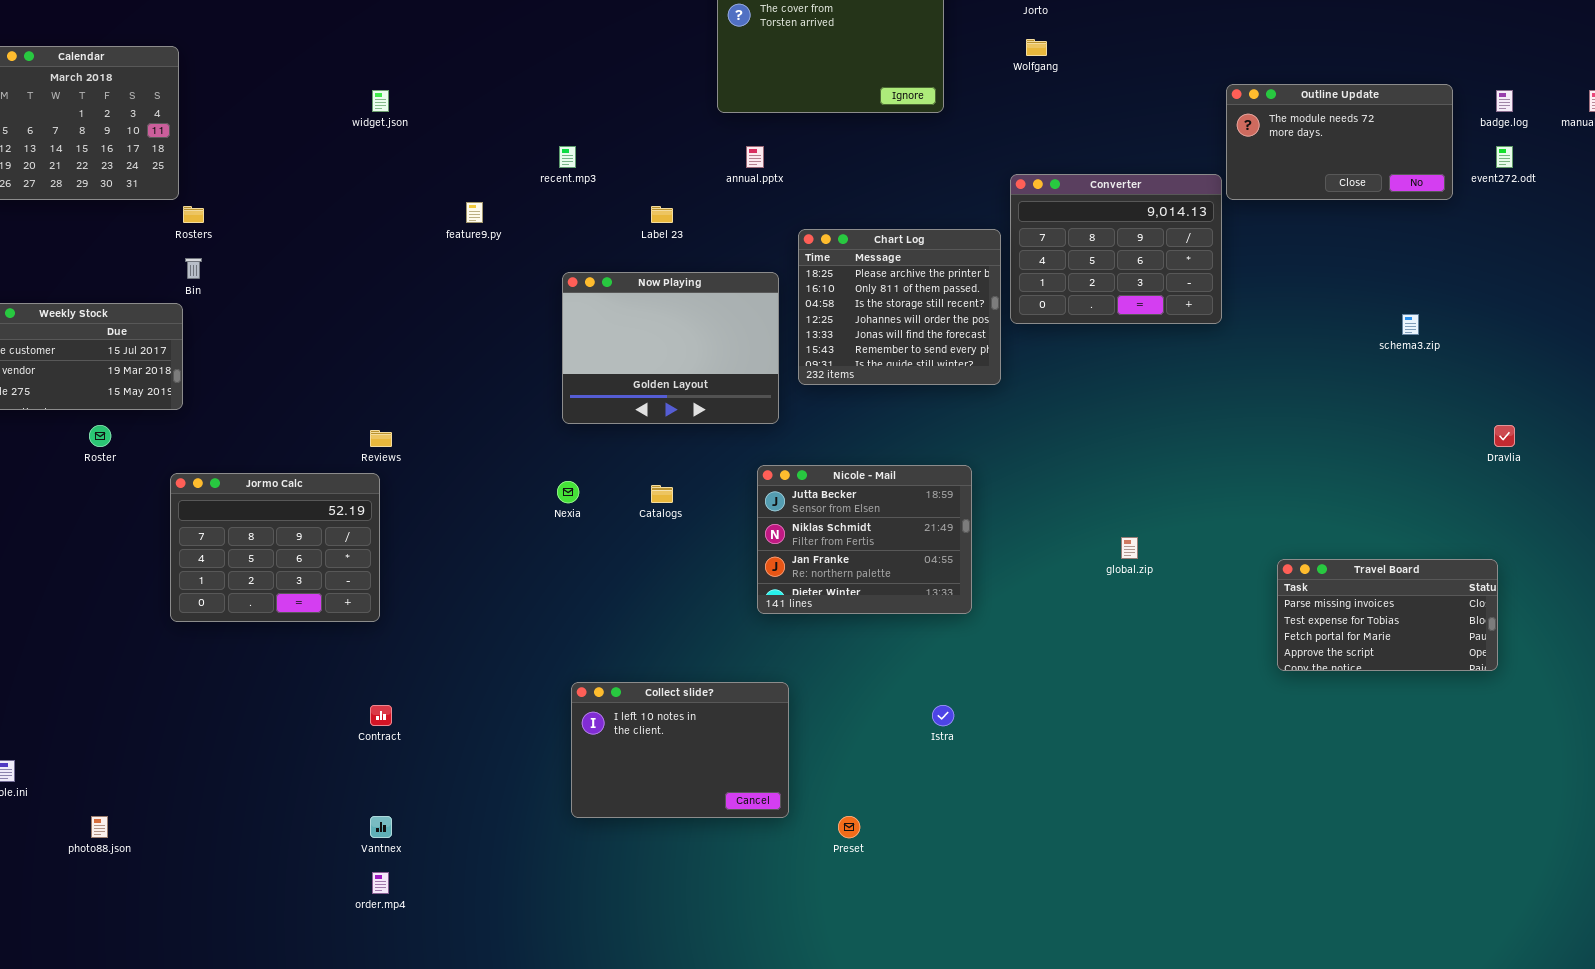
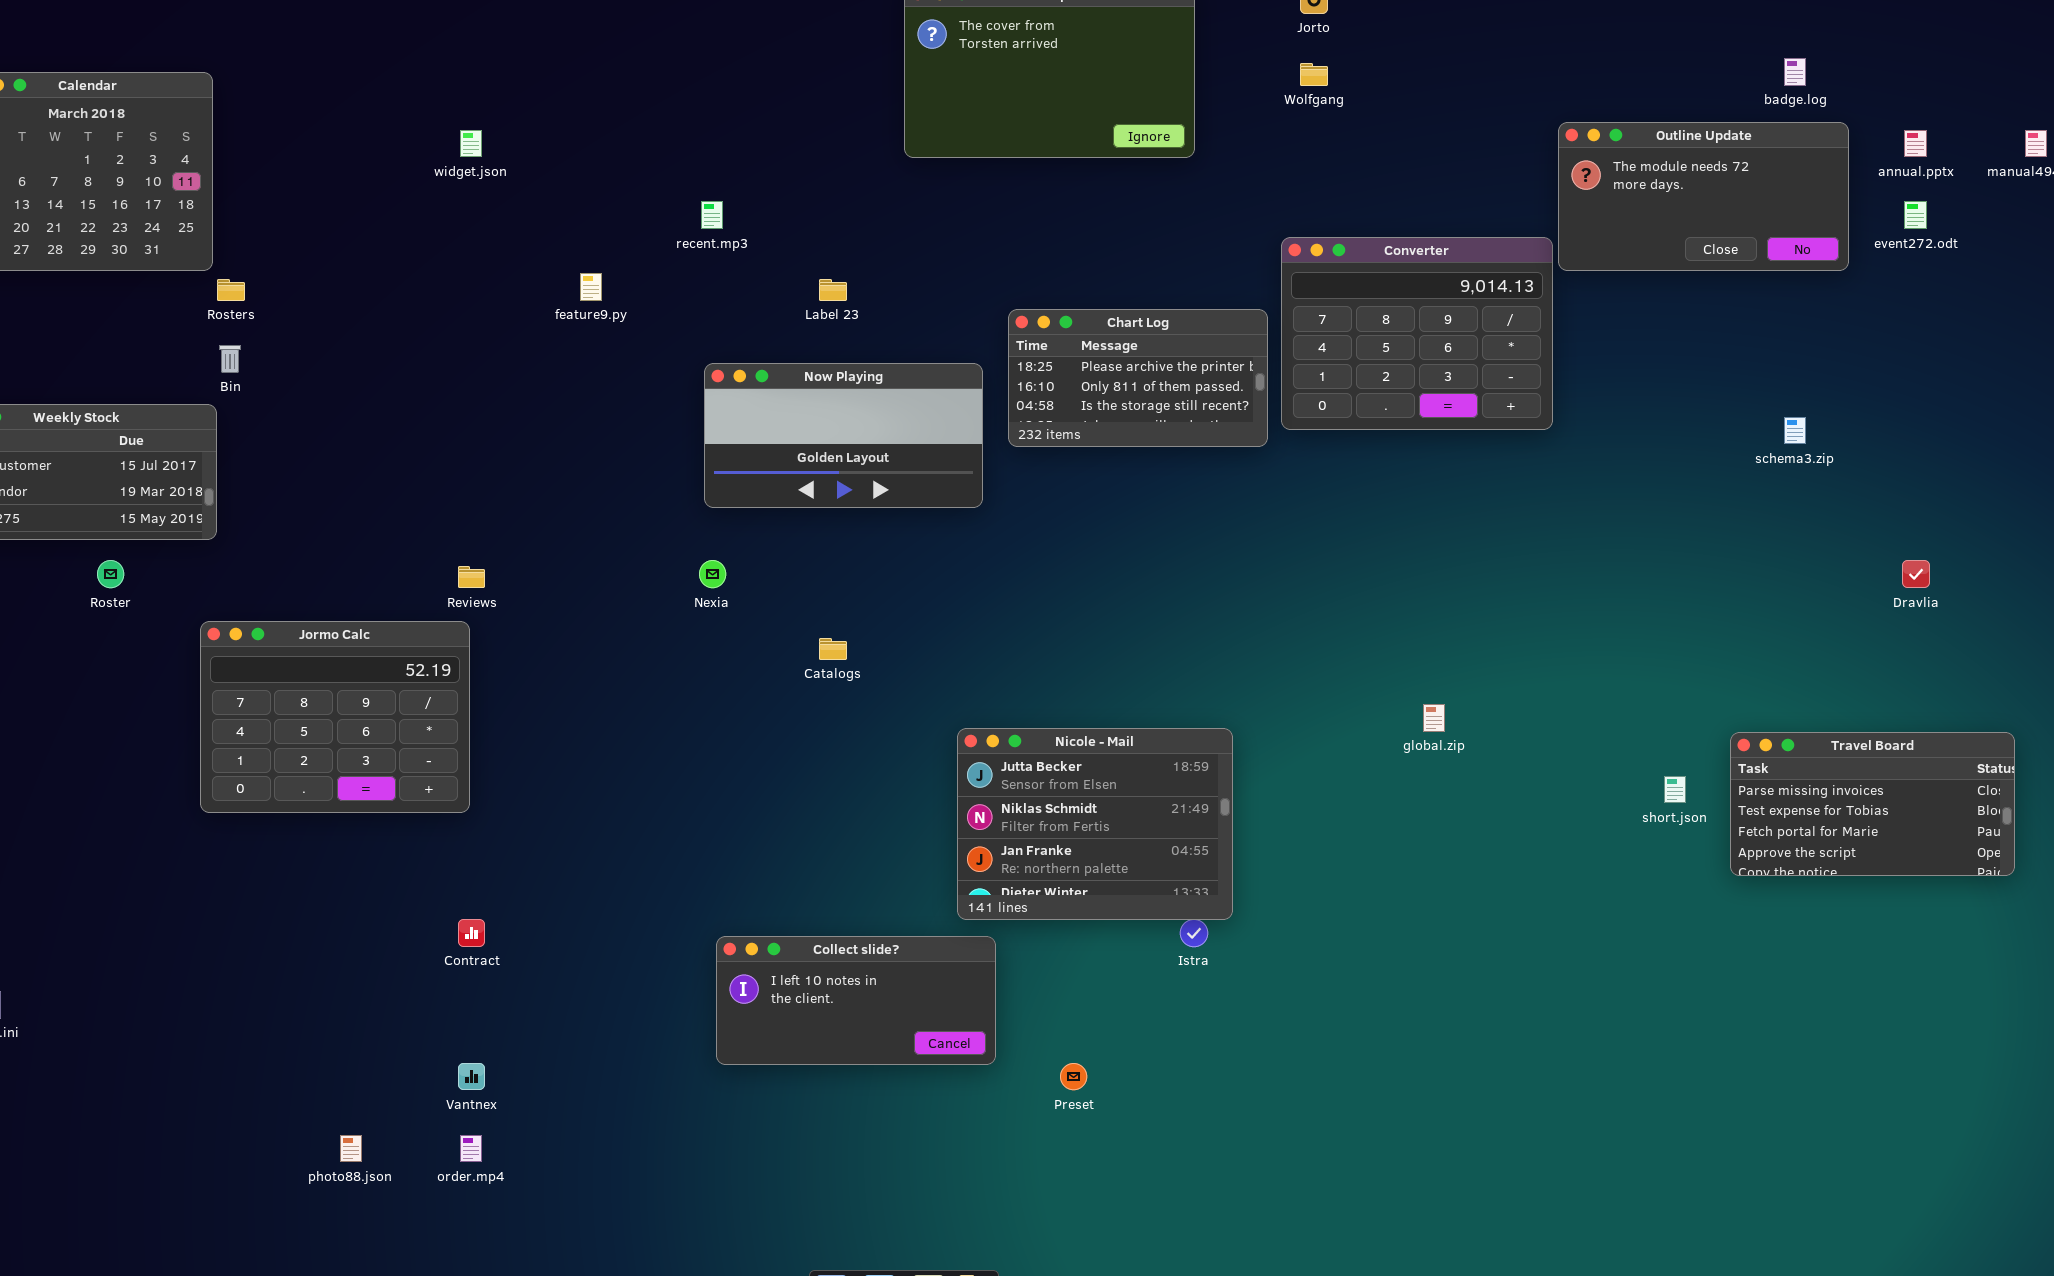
badge.log: [1496,90,1513,112] -> [1784,58,1806,86], moved
annual.pptx: [746,146,764,168] -> [1904,130,1927,157], moved
Chart Log: [798,229,1001,385] -> [1008,309,1268,447], resized
Now Playing: [562,272,779,424] -> [704,363,983,508], resized
Nicole - Mail: [757,465,972,614] -> [957,728,1233,920], moved
Nexia: [557,481,579,503] -> [699,560,726,588], moved
Travel Board: [1277,559,1498,671] -> [1730,732,2015,876], moved
Collect slide?: [571,682,789,818] -> [716,936,996,1065], resized
photo88.json: [91,816,108,838] -> [340,1135,362,1162], moved

